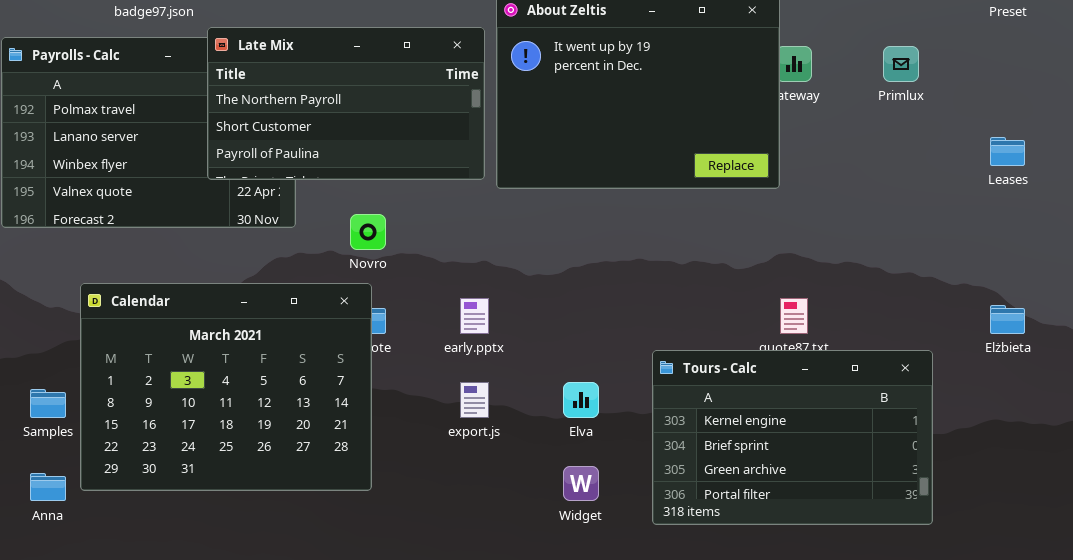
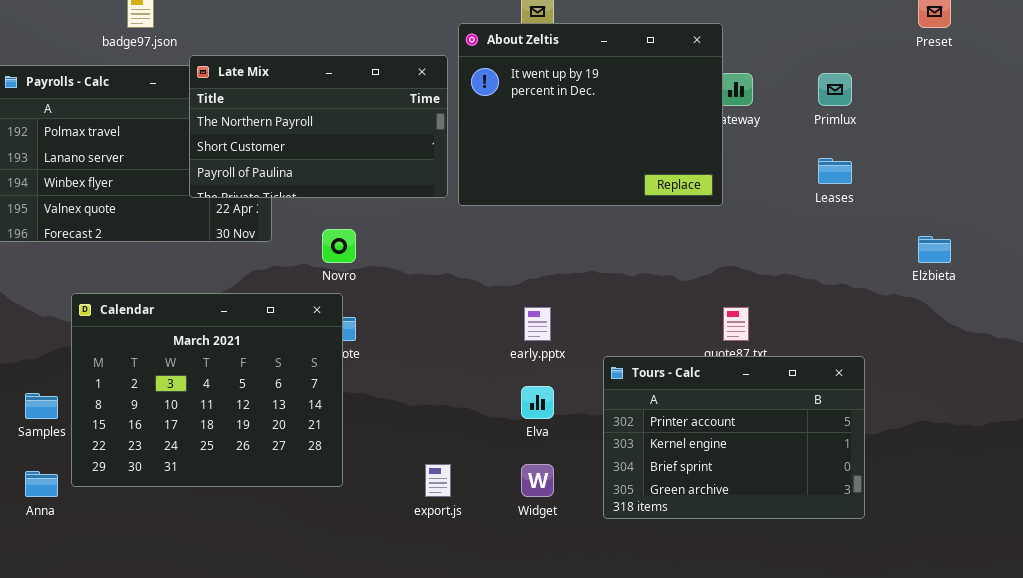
Leases: [990,137,1025,166] -> [818,158,852,184], moved
early.pptx: [460,298,489,334] -> [524,307,551,341], moved
Elżbieta: [990,305,1025,334] -> [918,236,951,263], moved
Tours - Calc: [652,350,933,525] -> [603,356,865,519], scrolled up 1 row
export.js: [460,382,489,418] -> [425,464,451,497], moved

